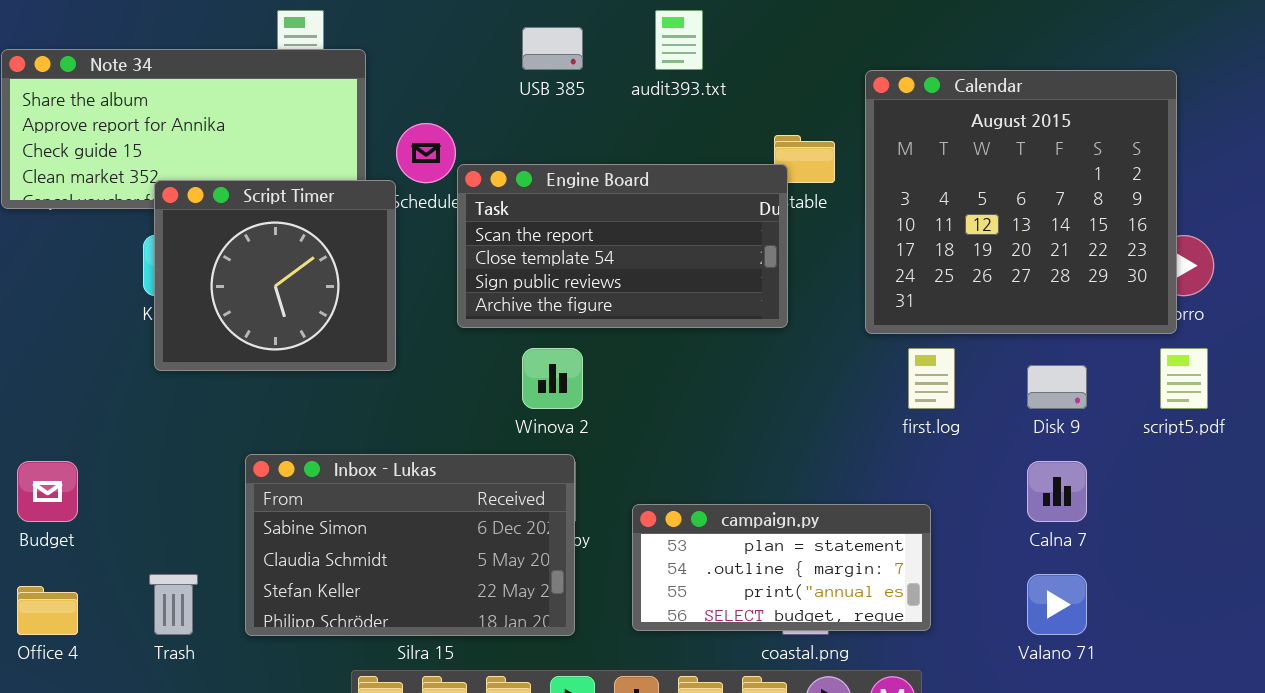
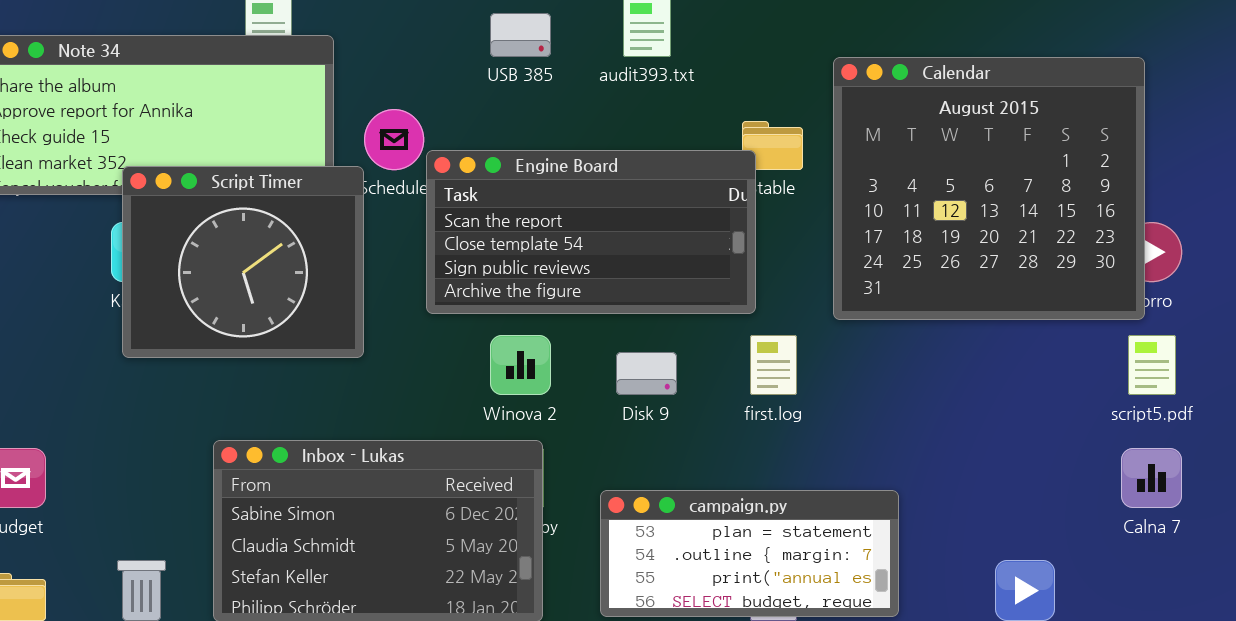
first.log: [908,348,955,409] -> [750,335,797,395], moved
Disk 9: [1027,365,1087,409] -> [616,352,677,395], moved
Calna 7: [1027,461,1087,522] -> [1121,448,1182,508], moved

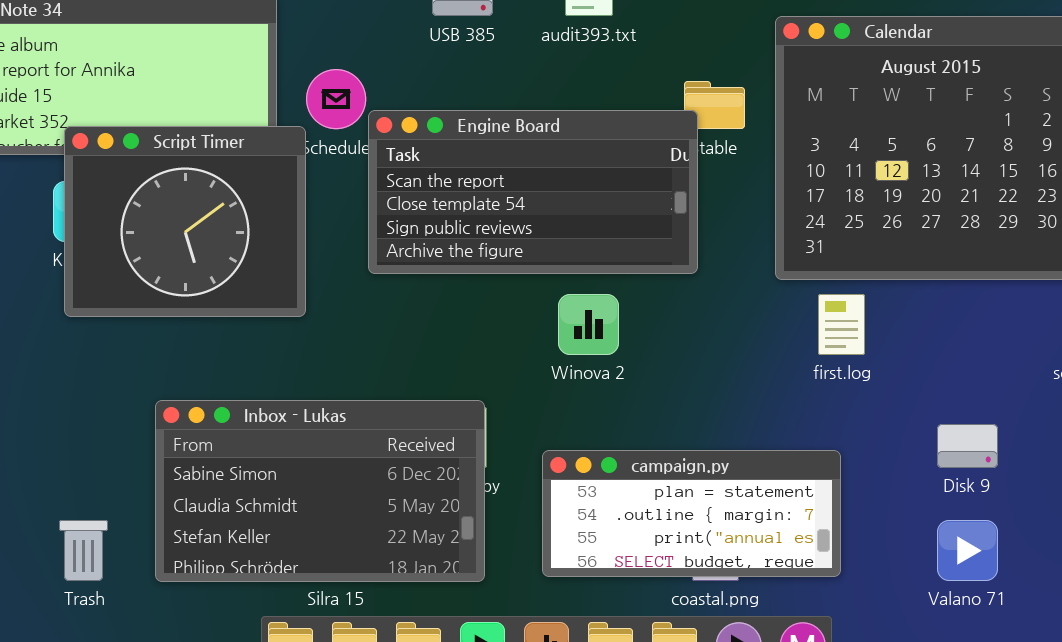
Winova 2: [490,335,551,395] -> [558,294,619,355], moved
first.log: [750,335,797,395] -> [818,294,865,355], moved
Disk 9: [616,352,677,395] -> [937,424,998,468], moved

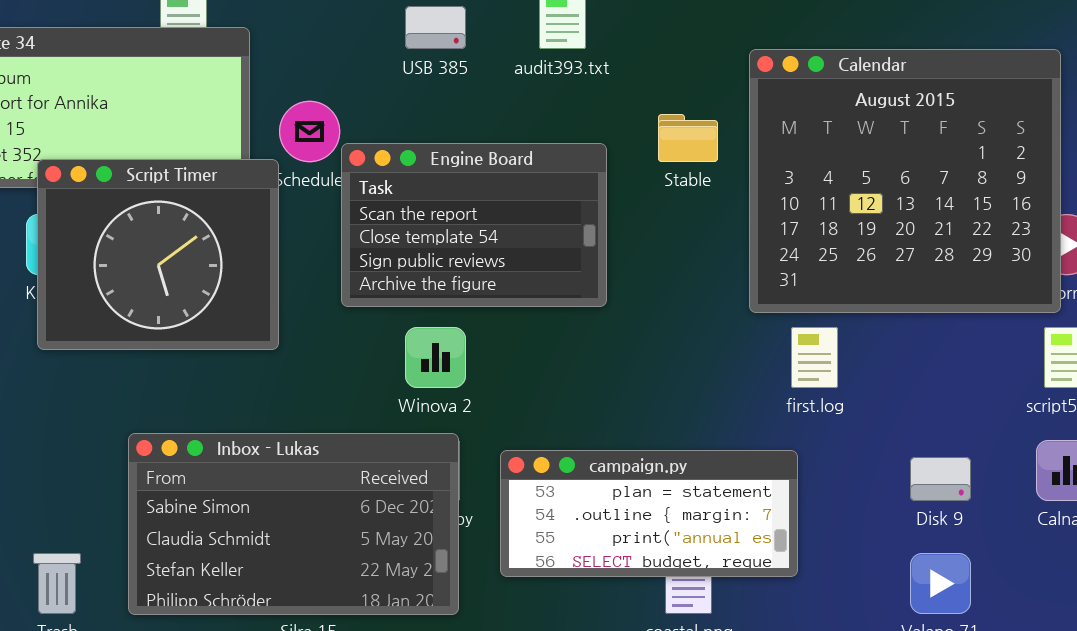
Engine Board: [368,110,698,274] -> [341,143,607,307], resized
Winova 2: [558,294,619,355] -> [405,327,466,388], moved
campaign.py: [542,450,841,577] -> [500,450,798,577], moved

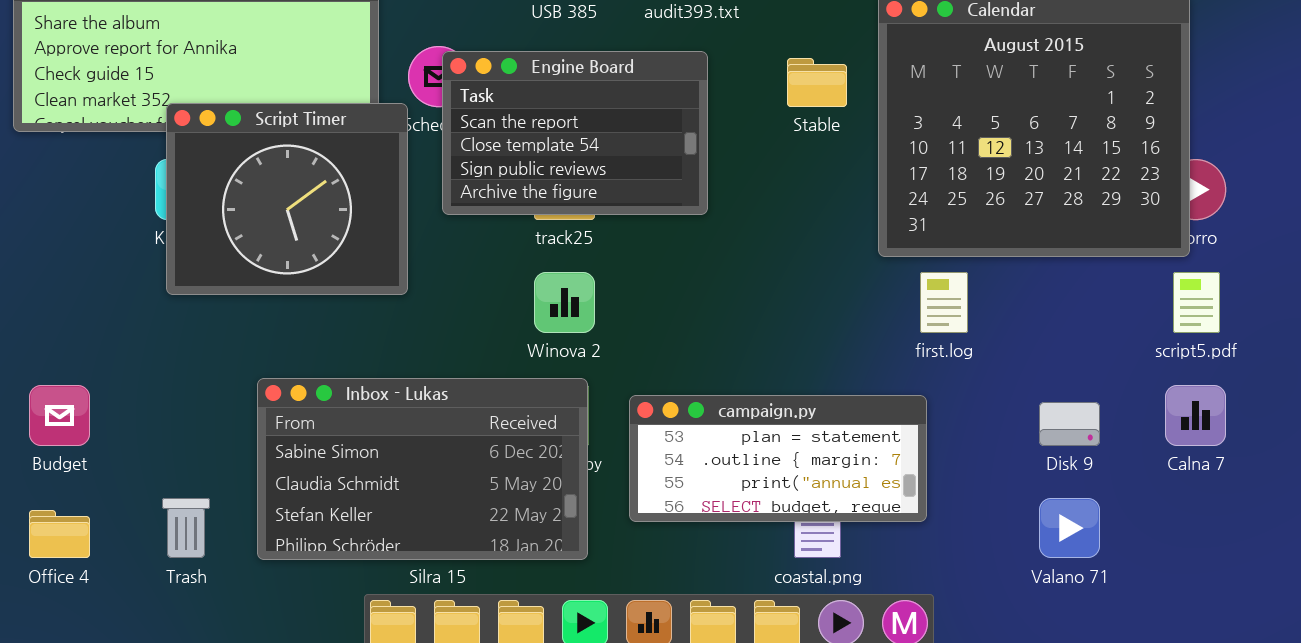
Engine Board: [341,143,607,307] -> [442,51,708,215], moved

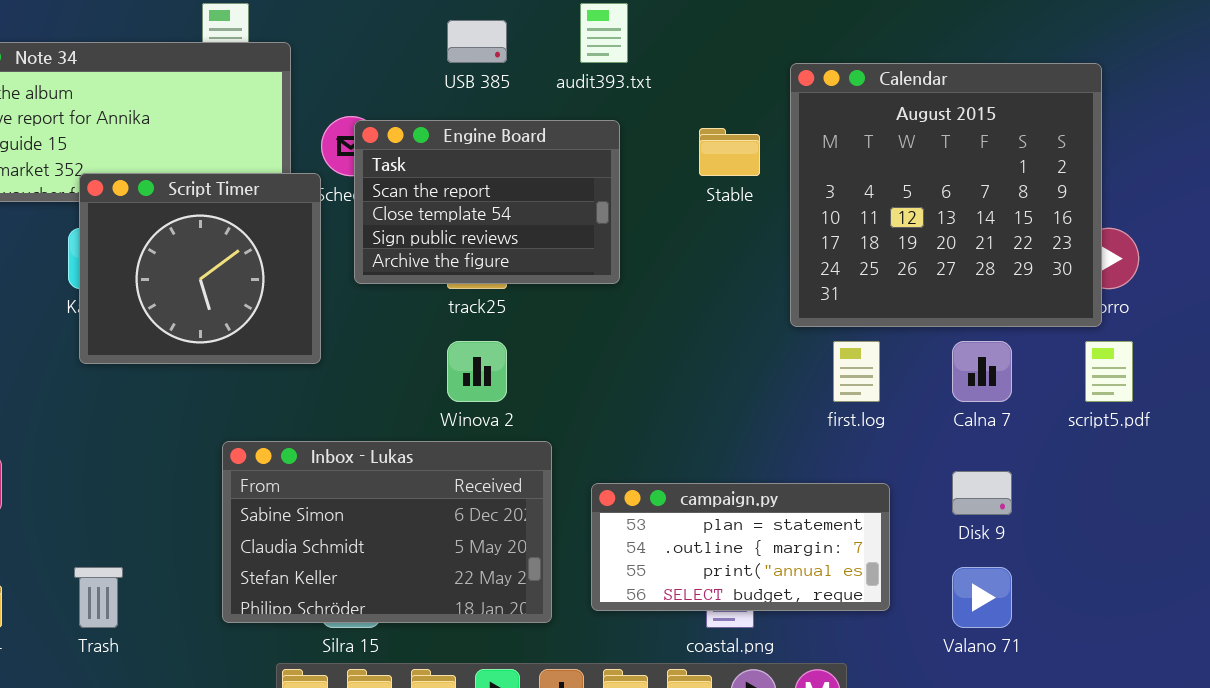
Inbox - Lukas: [257,378,588,560] -> [222,441,552,623], moved
Calna 7: [1165,385,1226,446] -> [952,341,1012,402], moved
campaign.py: [629,395,927,522] -> [591,483,890,611], moved

